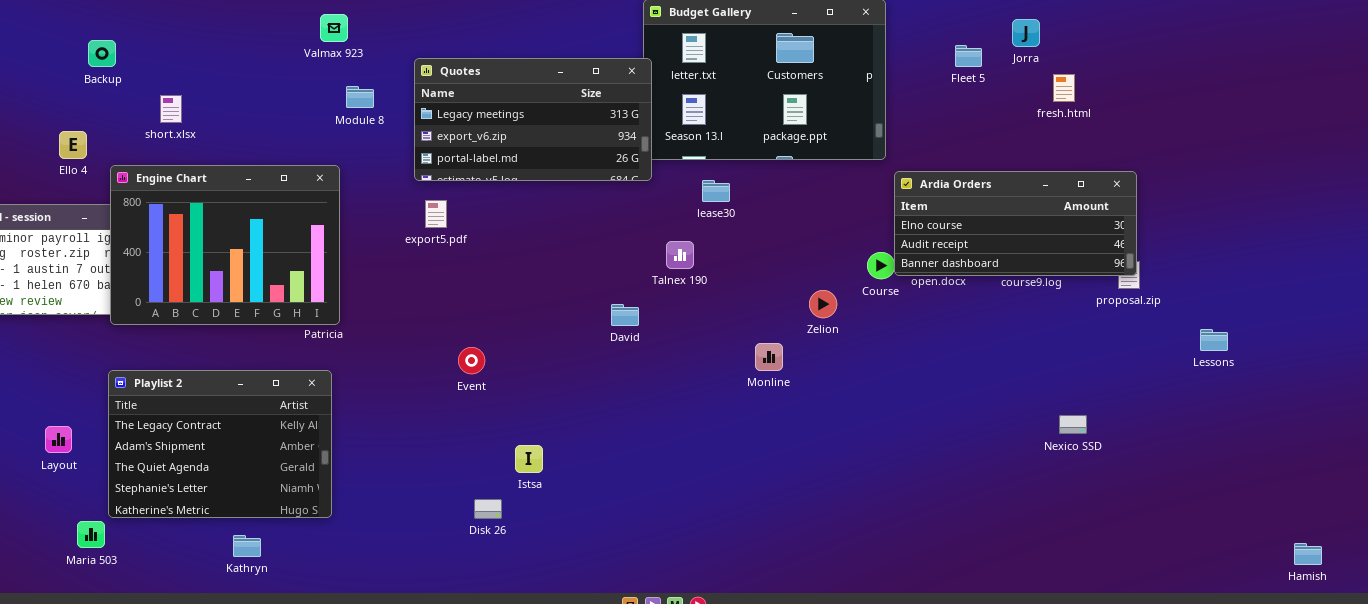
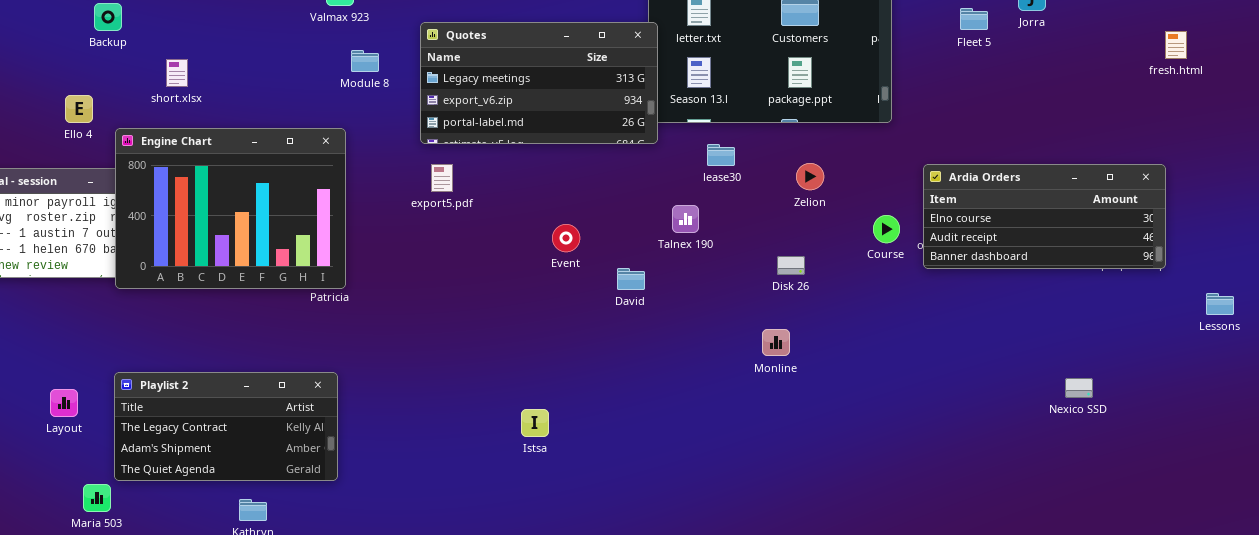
fresh.html: [1053,74,1075,102] -> [1165,31,1187,59], moved
Ardia Orders: [894,171,1137,276] -> [923,164,1166,269], moved
Zelion: [809,290,837,318] -> [796,163,824,190], moved
Monline: [755,343,783,371] -> [762,329,790,356], moved
Event: [458,347,485,374] -> [552,224,580,252], moved
Playlist 2: [108,370,332,518] -> [114,372,338,481], resized
Disk 26: [474,499,502,519] -> [777,256,805,275], moved

